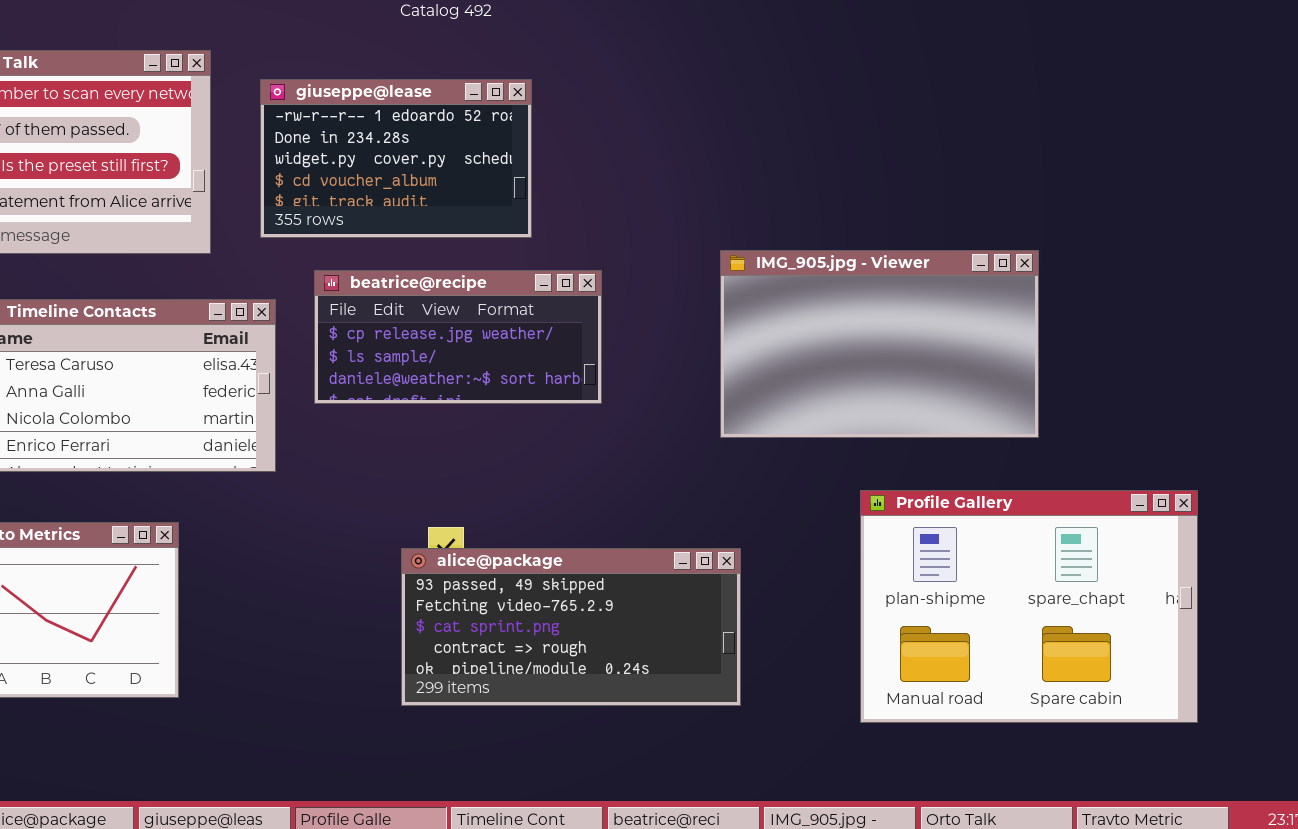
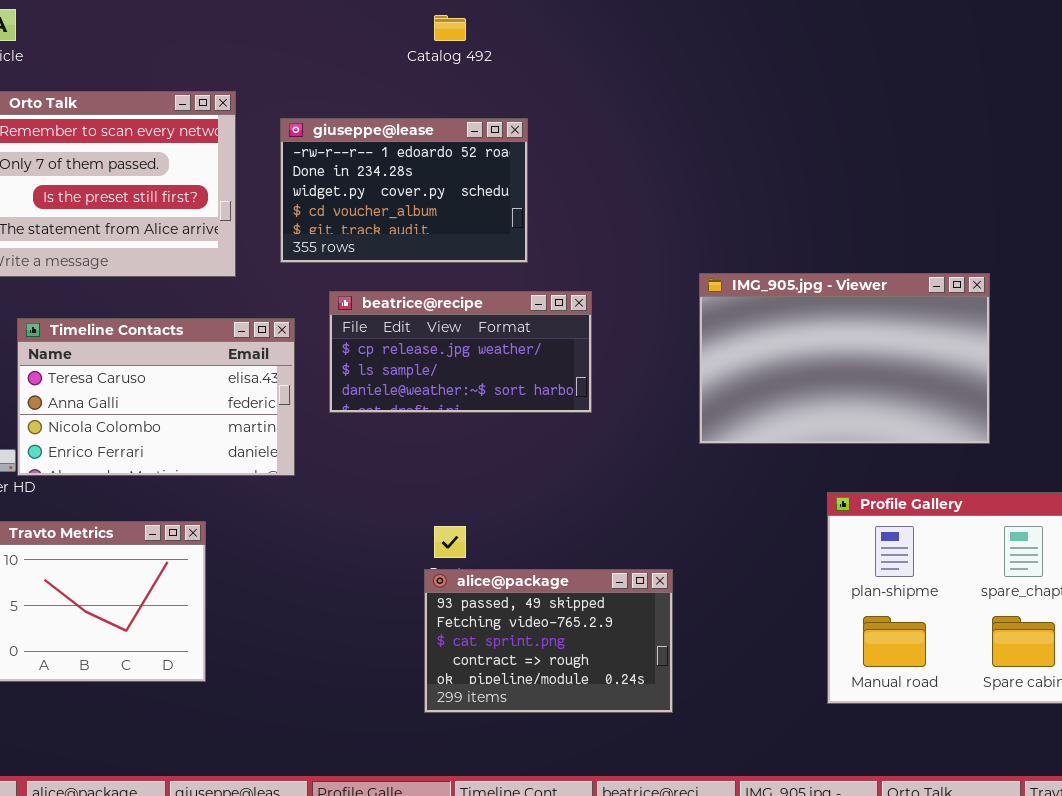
alice@package: [401,548,741,706] -> [424,569,673,713], moved, resized

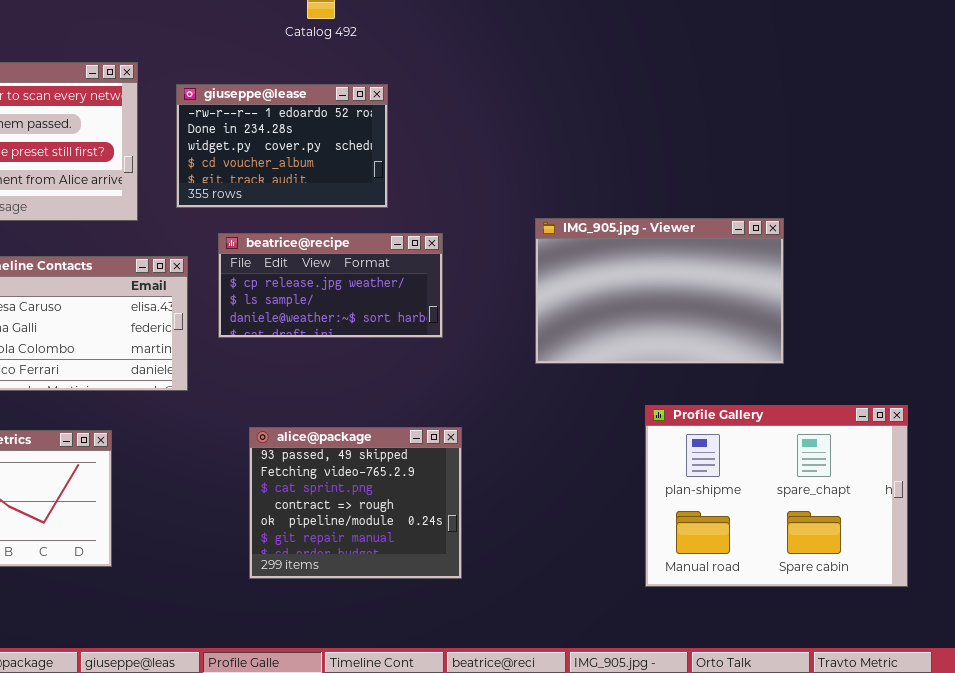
alice@package: [424,569,673,713] -> [249,427,462,579], moved, resized

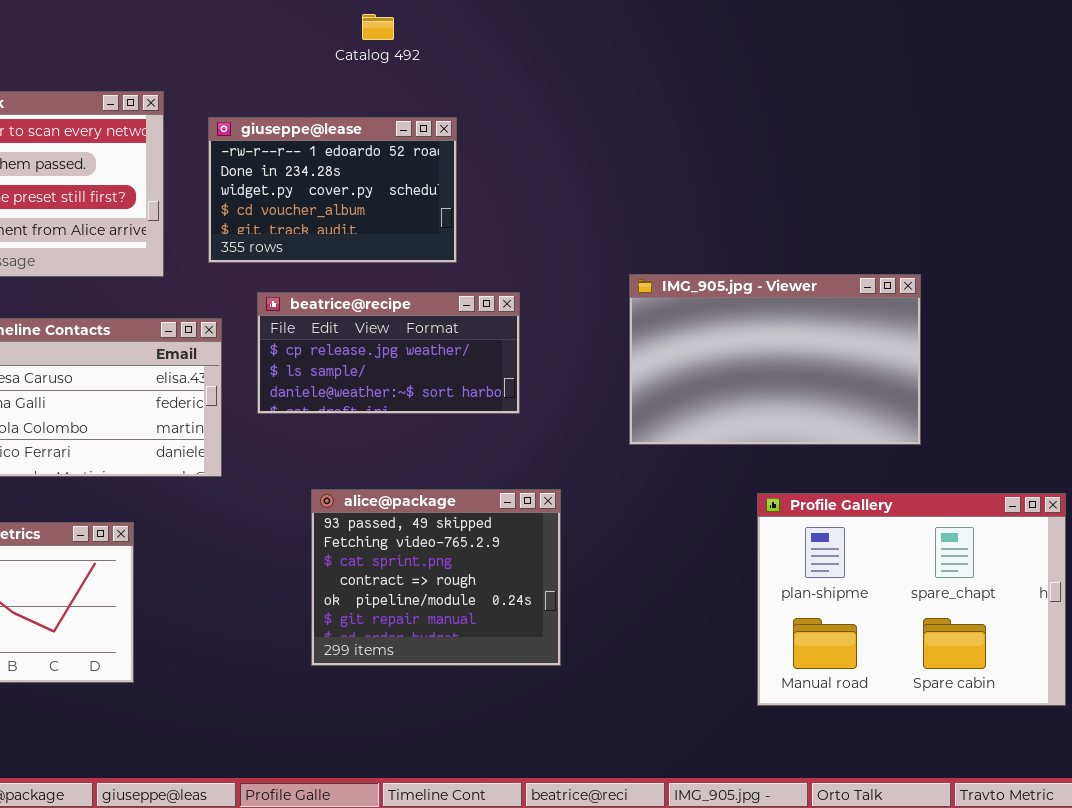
alice@package: [249,427,462,579] -> [311,489,561,666], moved

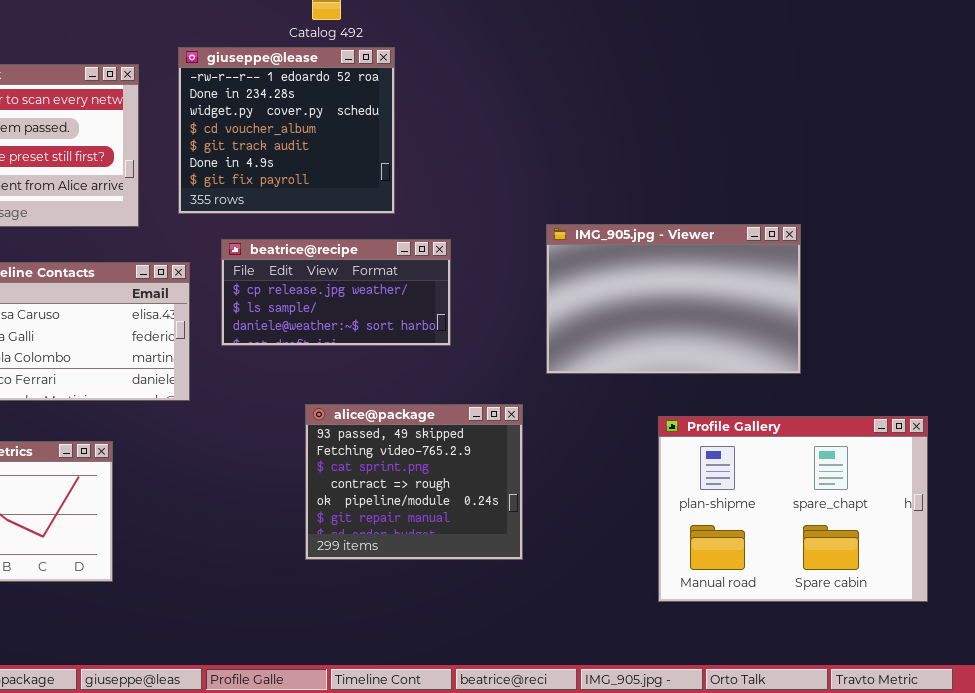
giuseppe@lease: [208,117,457,263] -> [178,47,395,214], resized
alice@package: [311,489,561,666] -> [305,404,523,560], moved

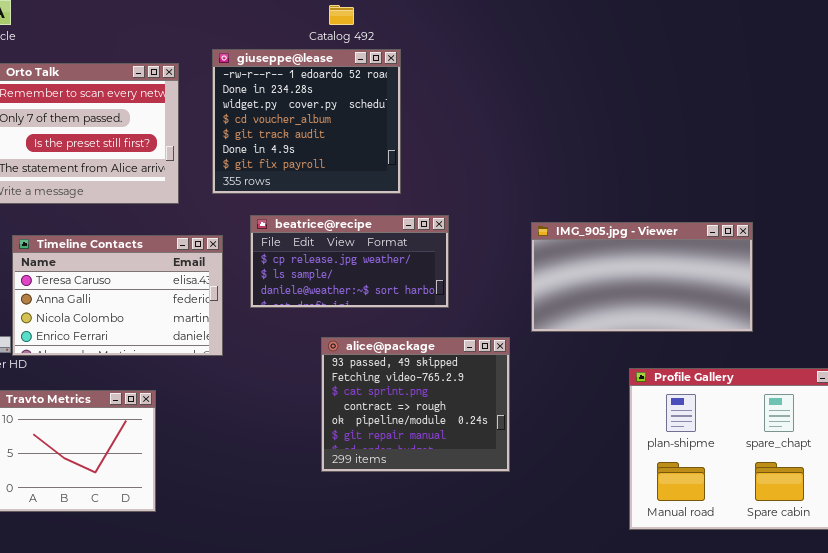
IMG_905.jpg - Viewer: [546,224,801,374] -> [531,222,753,332], resized
alice@package: [305,404,523,560] -> [321,337,510,472], moved

